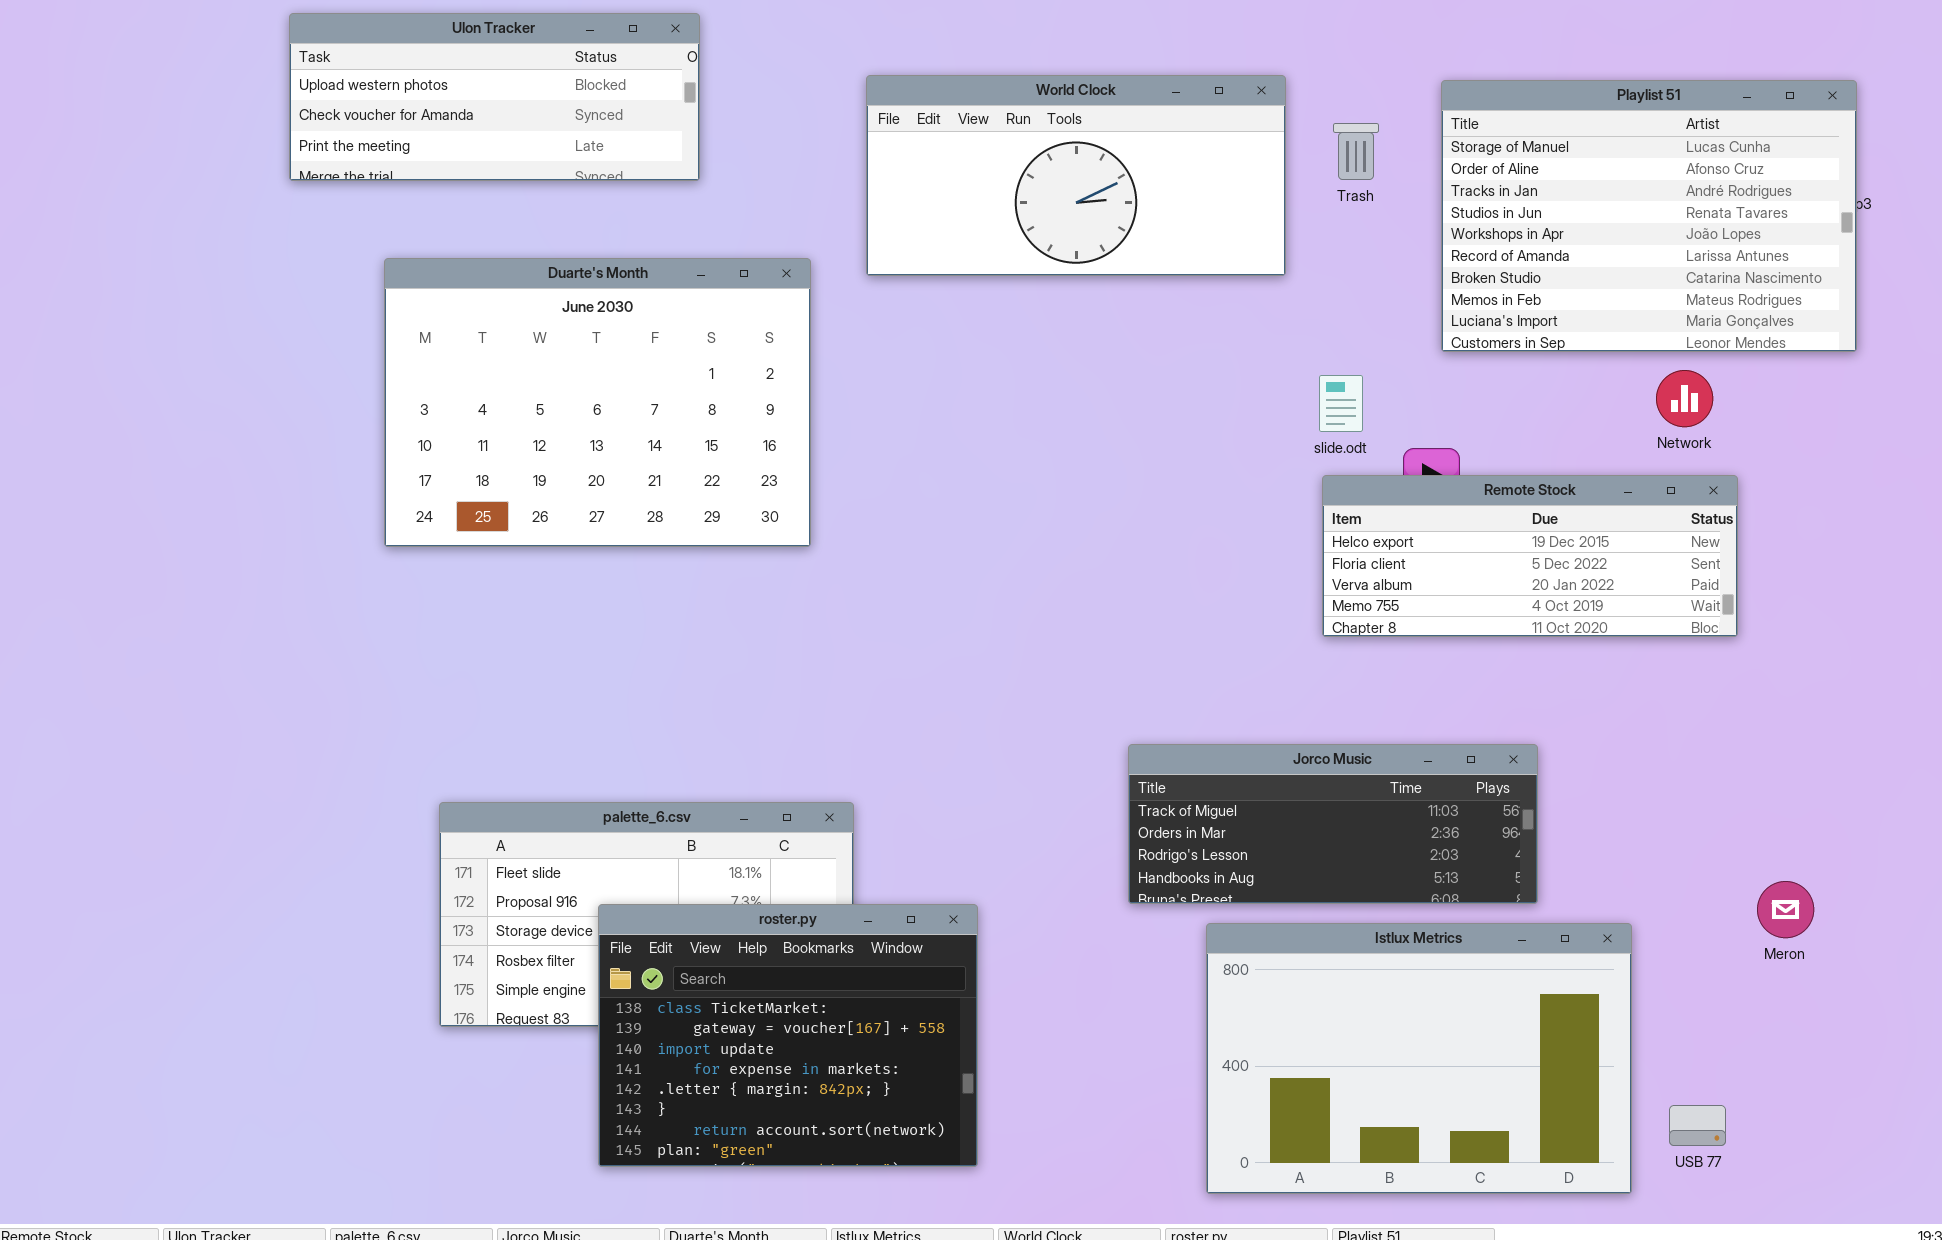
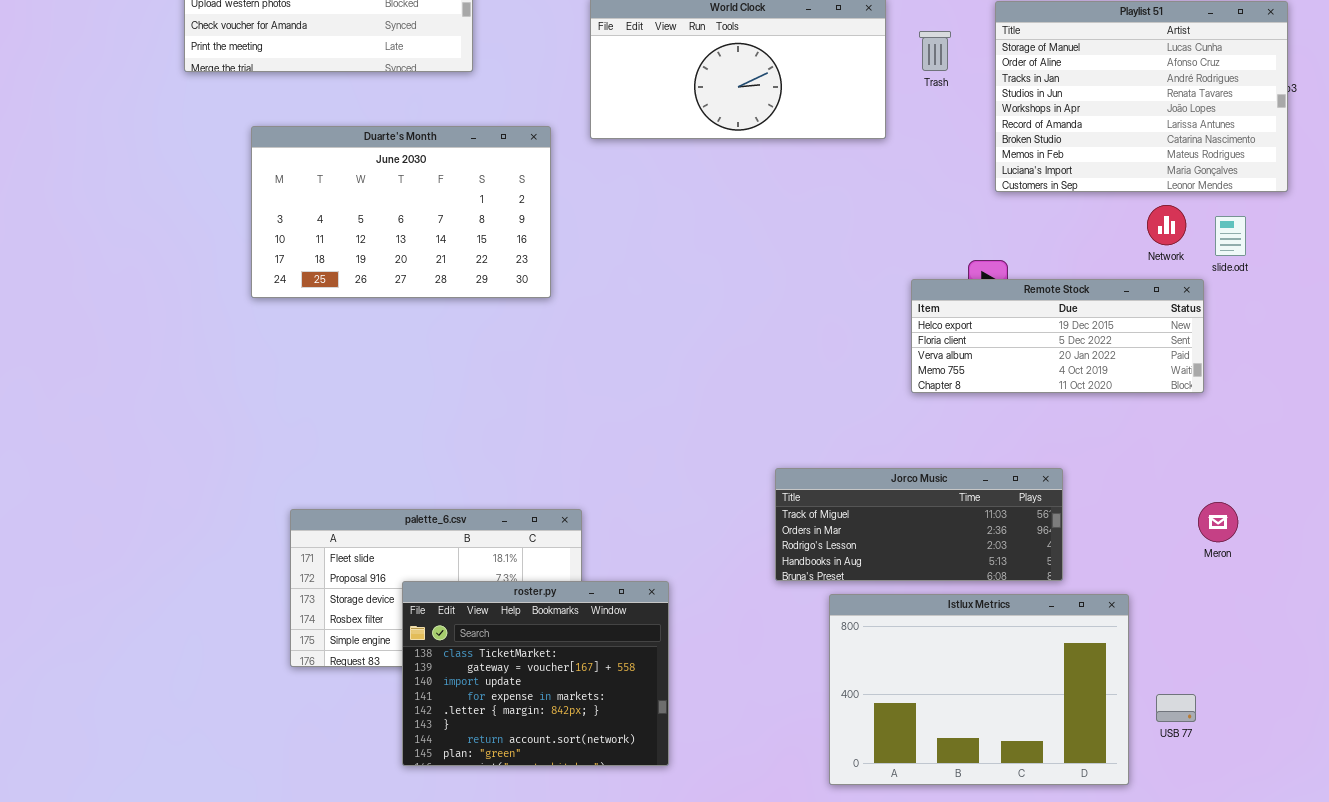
Duarte's Month: [384,258,811,547] -> [251,126,551,298], resized
slide.odt: [1319,375,1363,432] -> [1215,216,1246,256], moved
Meron: [1757,881,1814,938] -> [1198,502,1238,542], moved
USB 77: [1669,1105,1726,1146] -> [1156,694,1196,722], moved

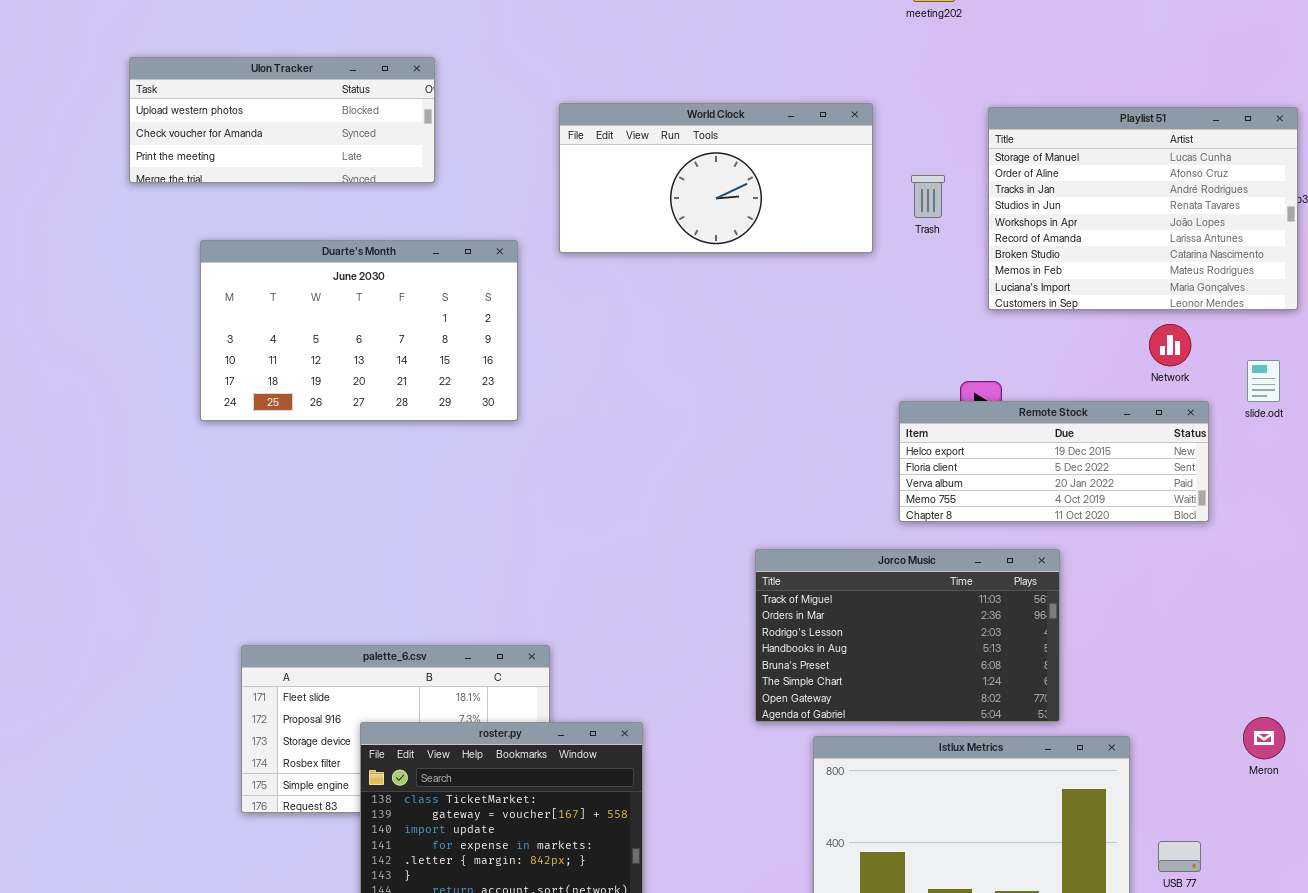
Trash: [919,31,951,71] -> [911,175,945,218], moved
slide.odt: [1215,216,1246,256] -> [1247,360,1280,402], moved
Jorco Music: [775,468,1063,581] -> [755,549,1060,722], resized
Meron: [1198,502,1238,542] -> [1243,717,1285,759], moved

